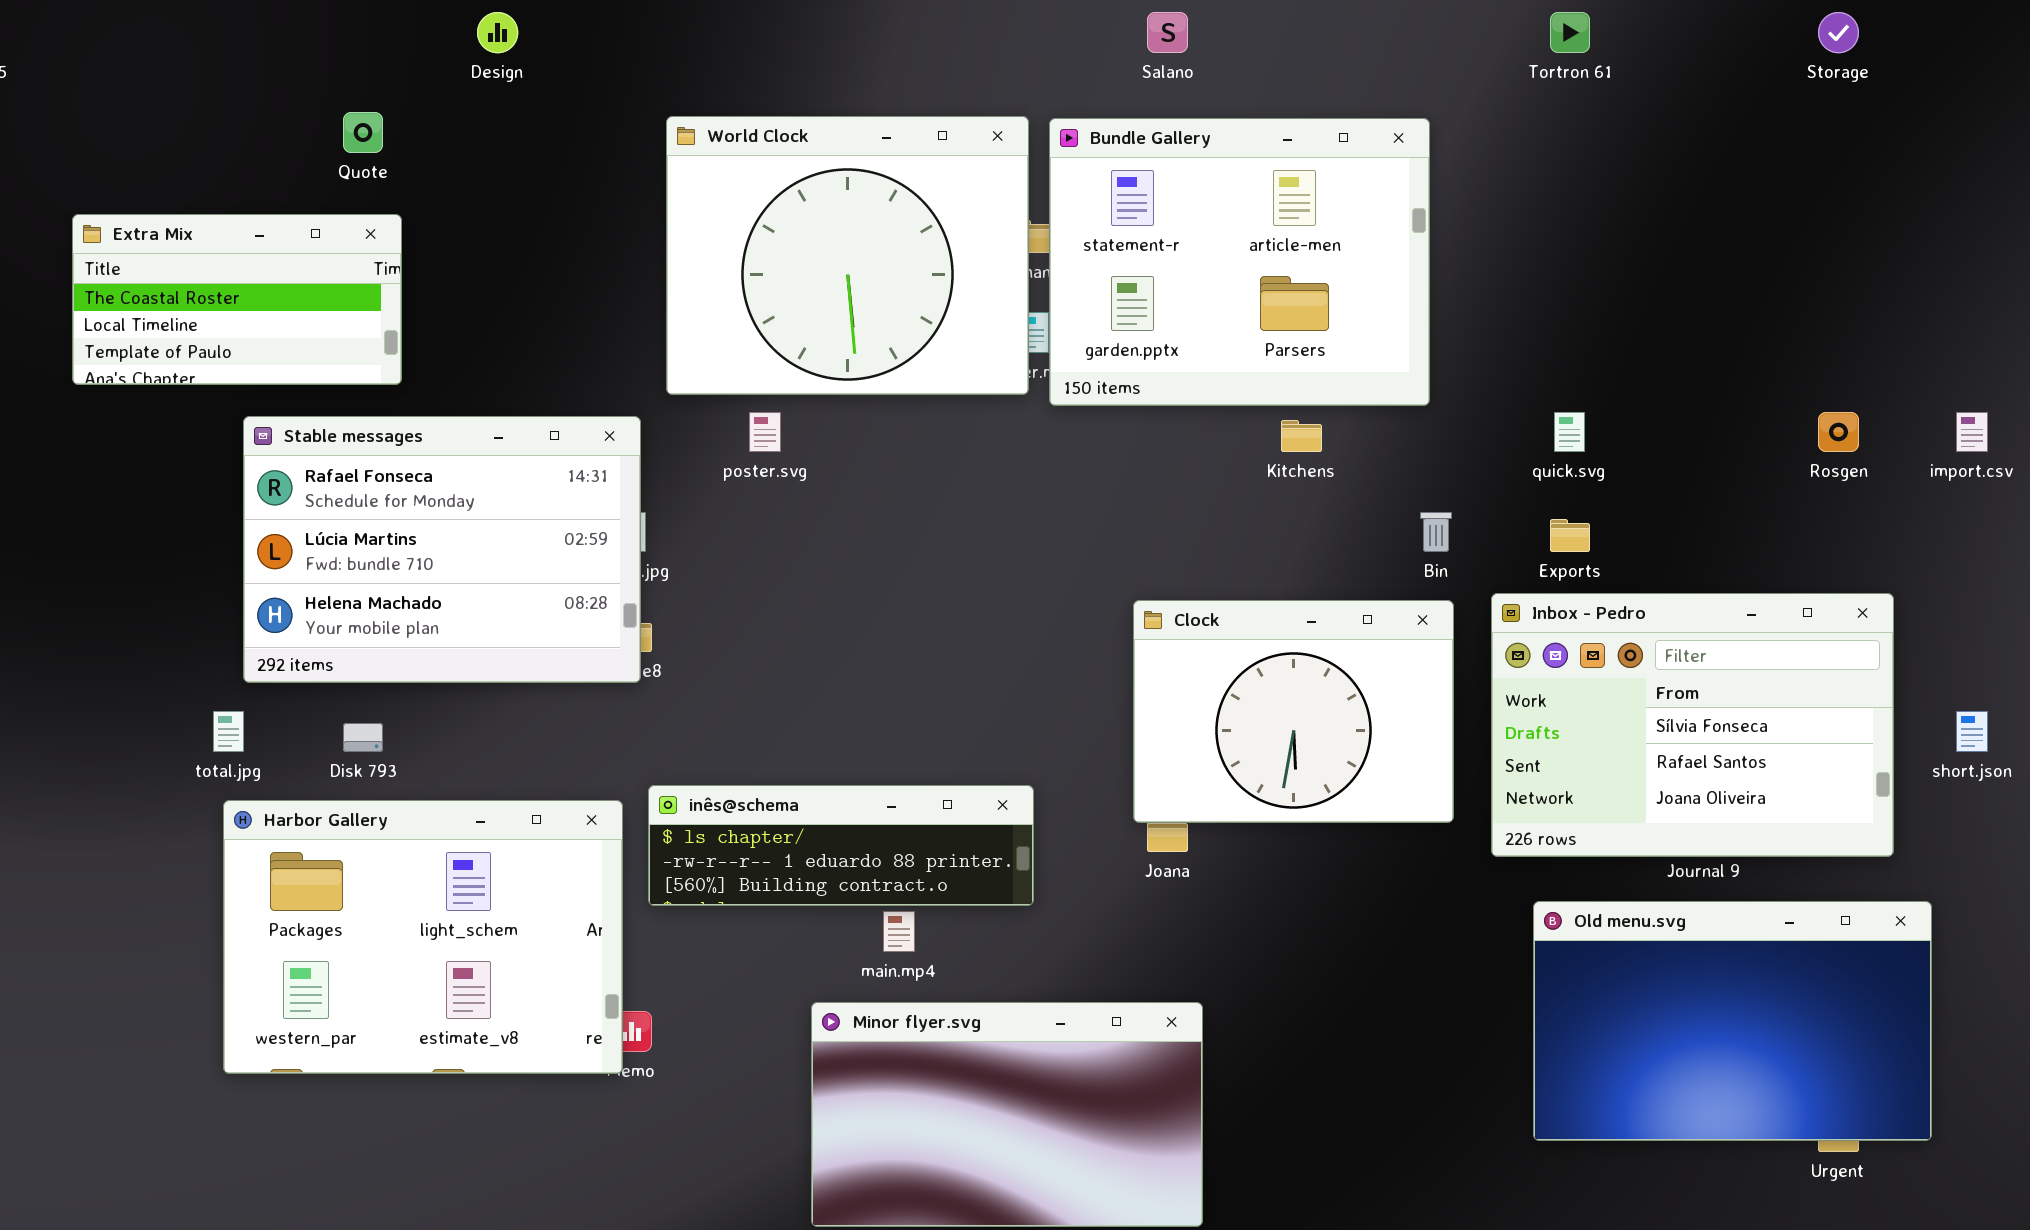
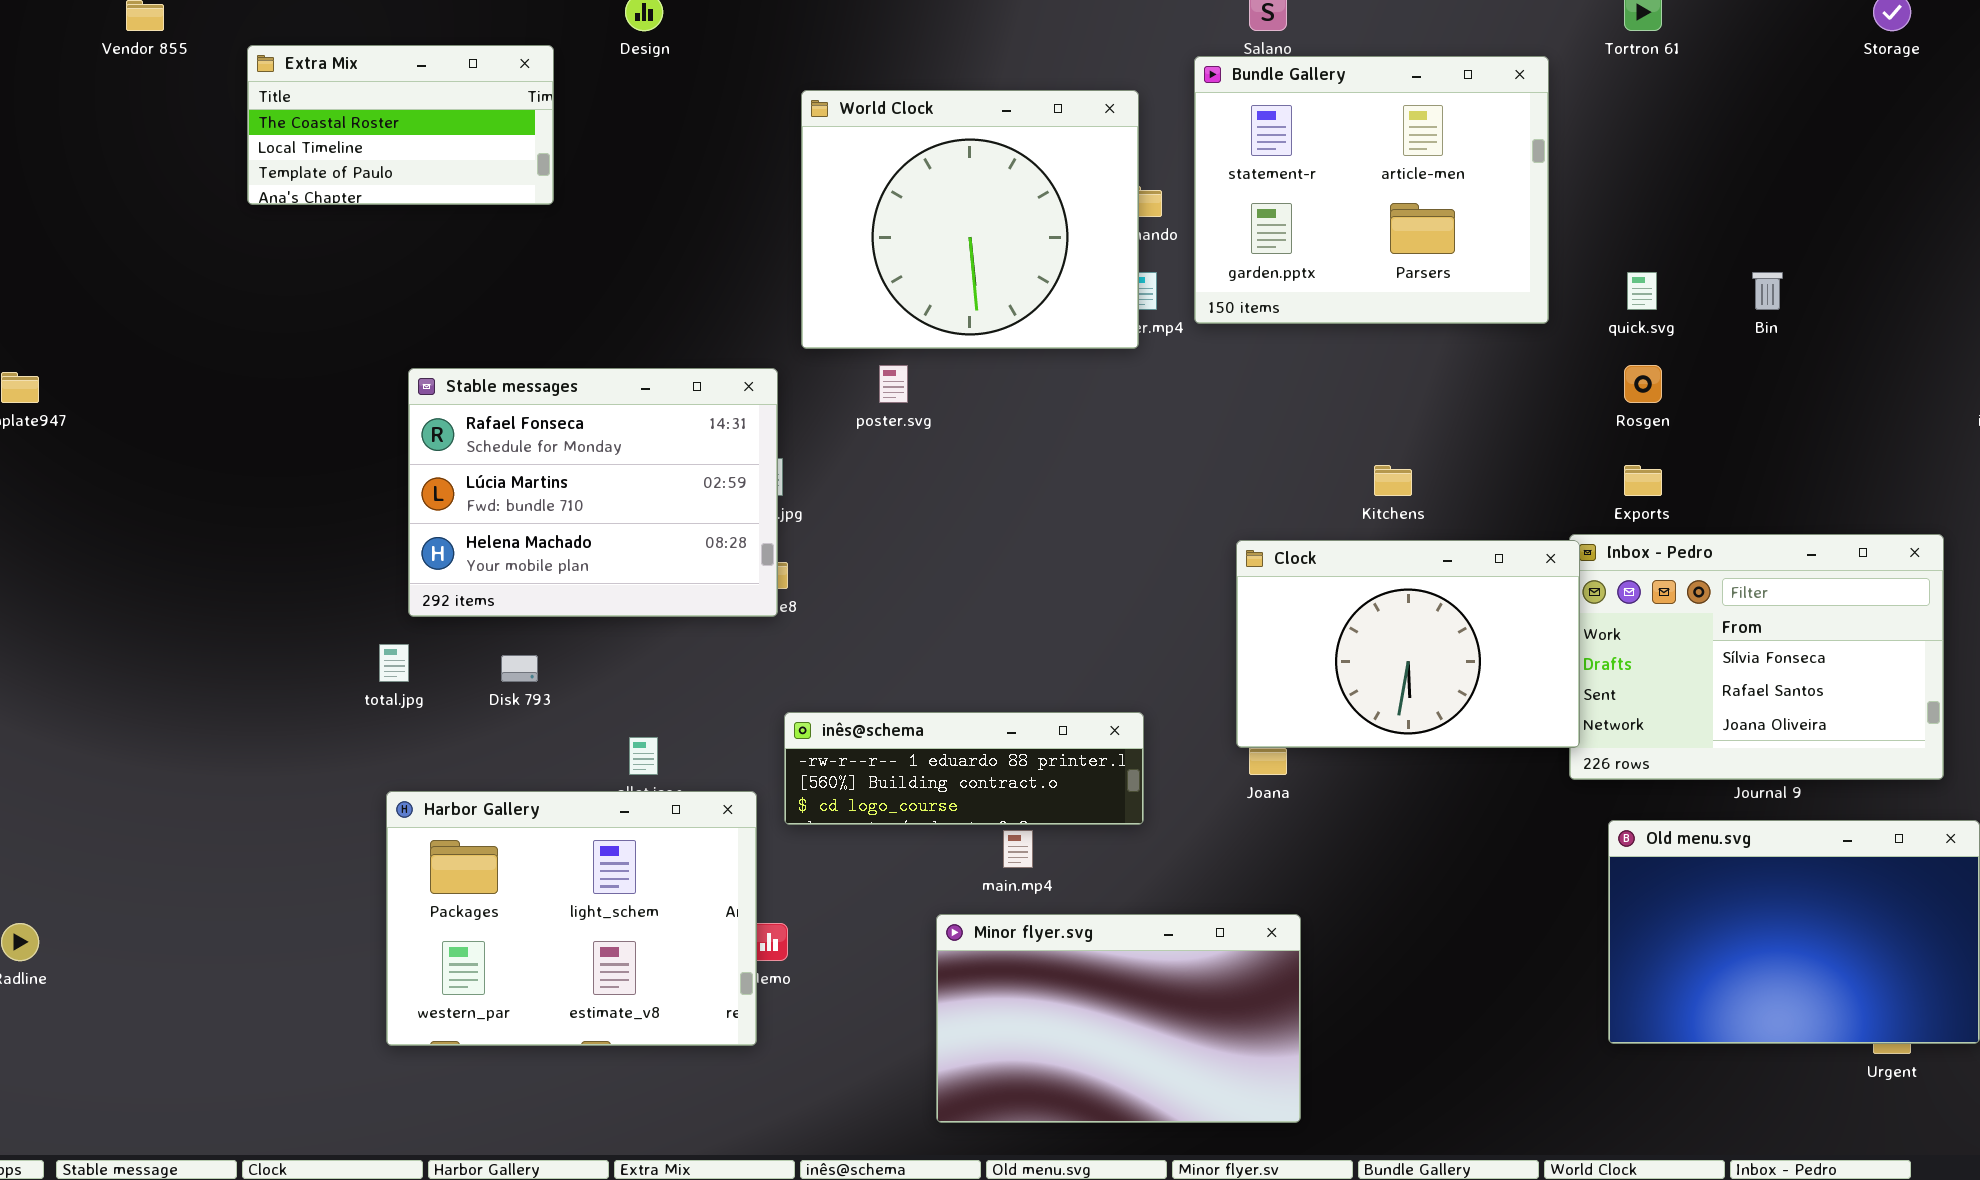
Bundle Gallery: [1049,118,1430,406] -> [1194,56,1549,324], moved
Extra Mix: [72,214,402,385] -> [247,45,554,205], moved
quick.svg: [1554,412,1585,452] -> [1627,272,1657,310], moved
Rosgen: [1818,412,1859,452] -> [1624,365,1662,403], moved
Kitchens: [1281,420,1322,452] -> [1374,465,1412,496], moved
Bin: [1420,512,1452,552] -> [1752,272,1783,310], moved
Clock: [1133,600,1454,823] -> [1236,540,1580,748], resized
inês@schema: [648,785,1034,906] -> [784,712,1144,825], scrolled down 1 row
Harbor Gallery: [223,800,623,1074] -> [386,791,757,1046], moved

